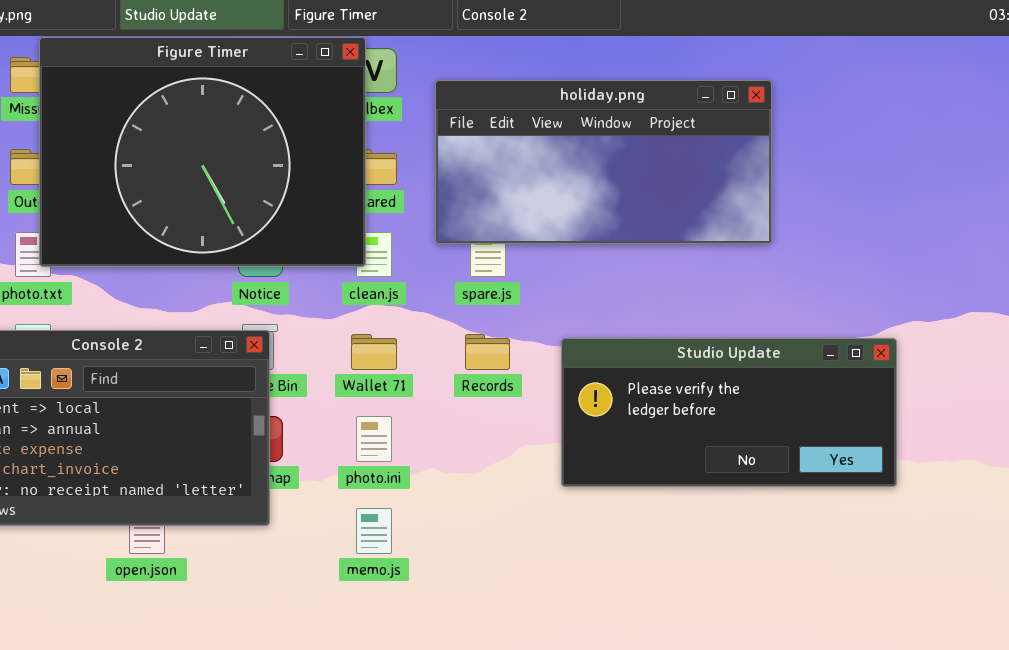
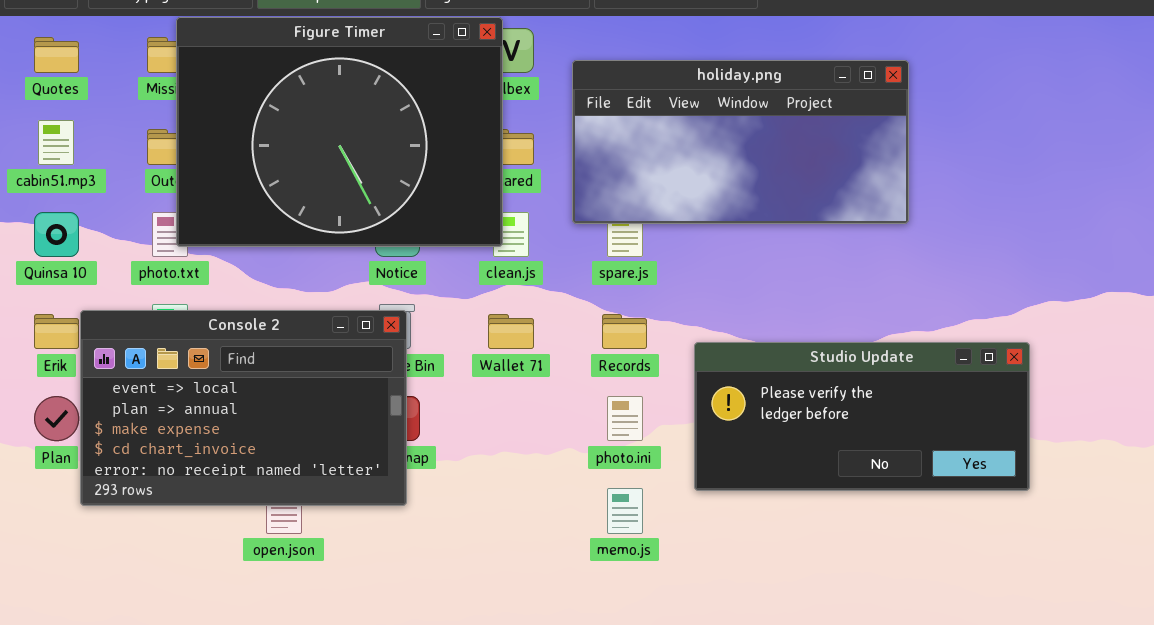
Studio Update: [561,338,897,487] -> [694,342,1030,491], moved
photo.ini: [356,416,392,462] -> [607,396,643,441], moved
memo.js: [356,508,392,554] -> [607,488,643,534], moved

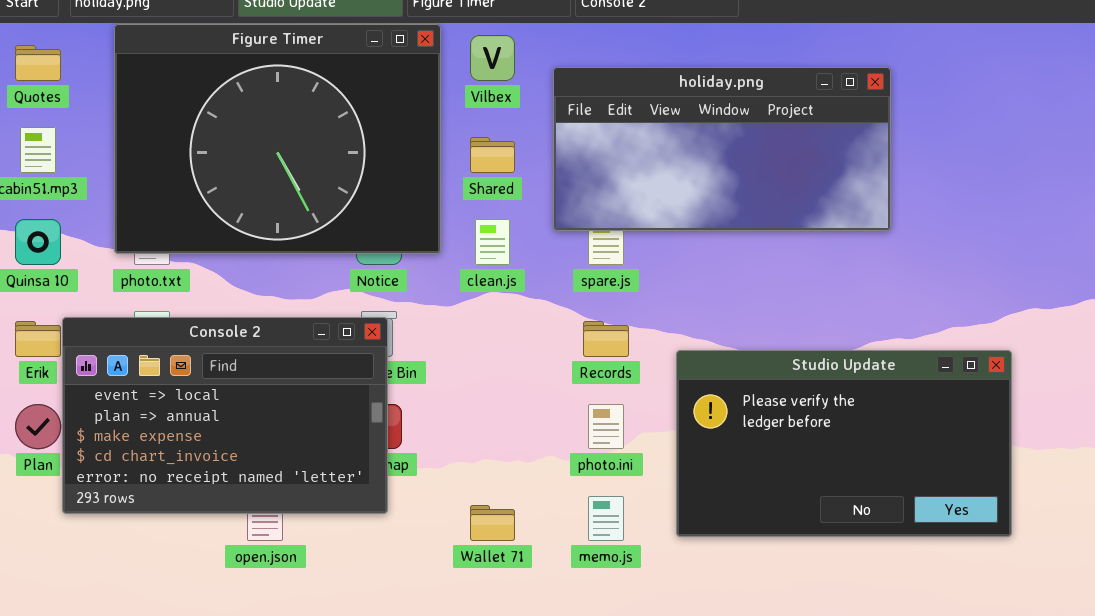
Figure Timer: [176,17,503,247] -> [114,24,441,254], moved
Wallet 71: [488,314,534,349] -> [470,505,515,541], moved
Studio Update: [694,342,1030,491] -> [676,350,1012,537], resized

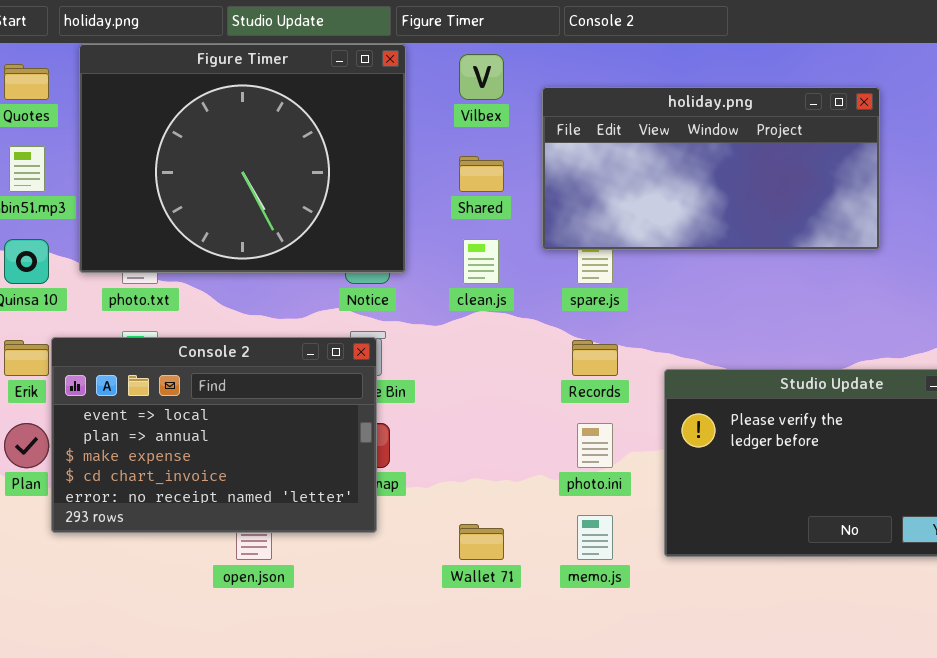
Figure Timer: [114,24,441,254] -> [79,44,406,273], moved

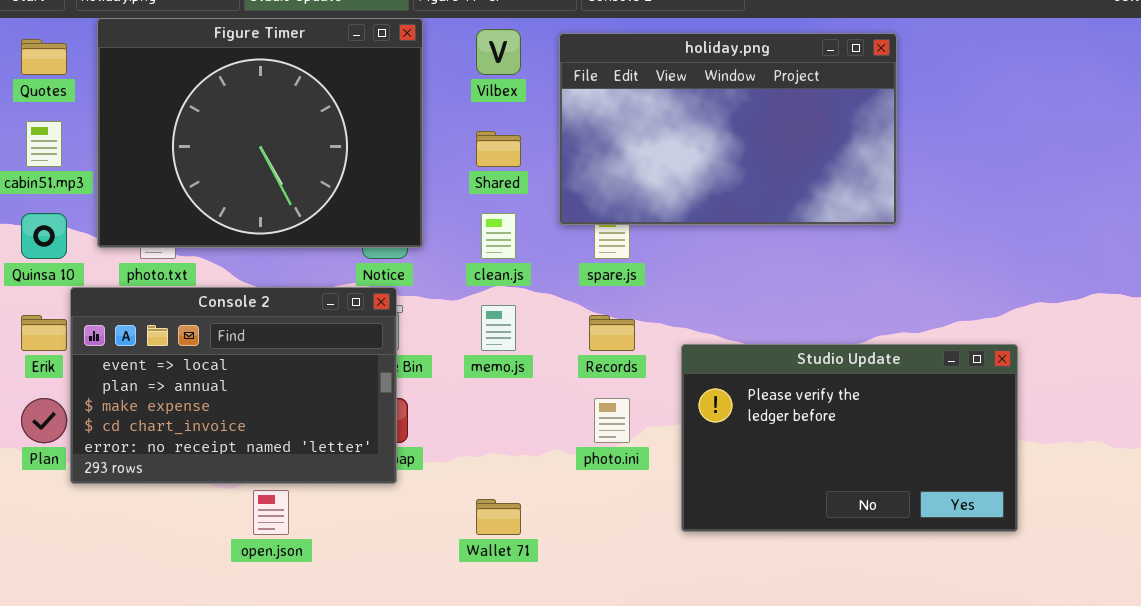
holiday.png: [542,87,880,250] -> [559,33,897,225], resized
Console 2: [51,337,377,533] -> [70,287,397,484], moved
memo.js: [577,515,613,560] -> [481,305,516,351], moved

